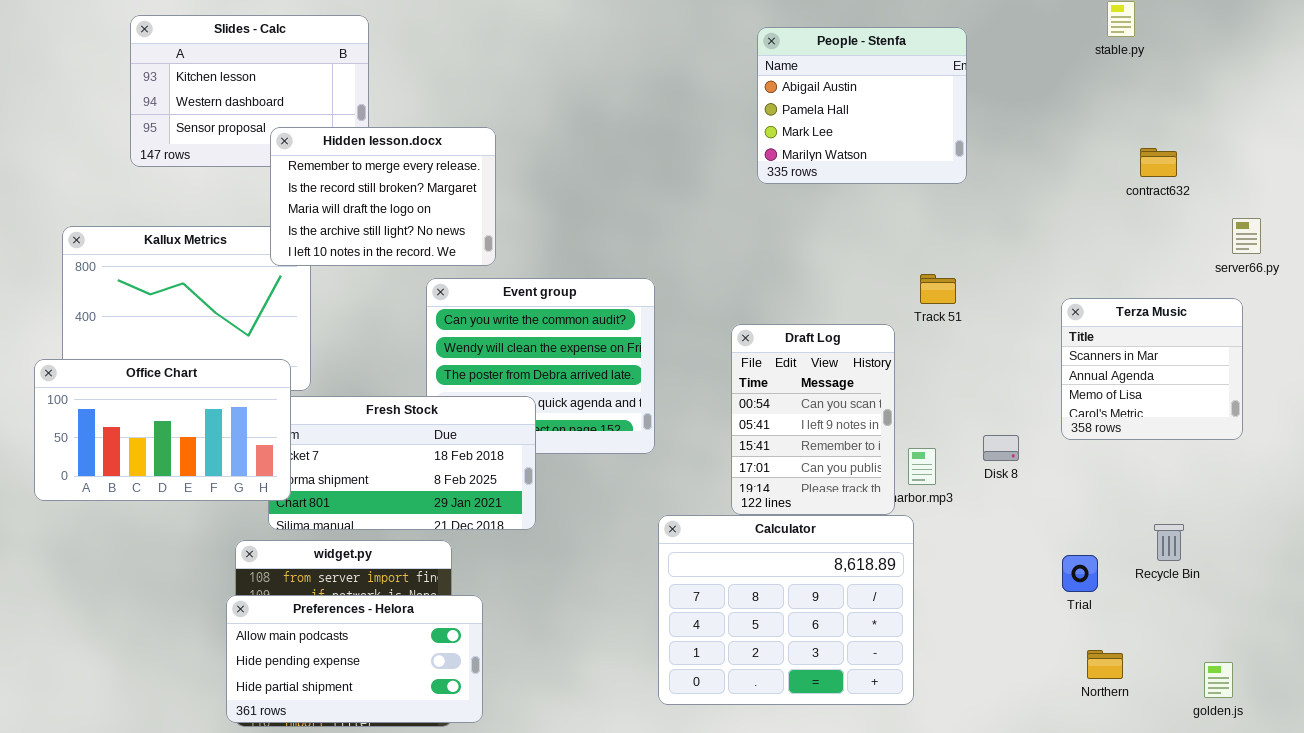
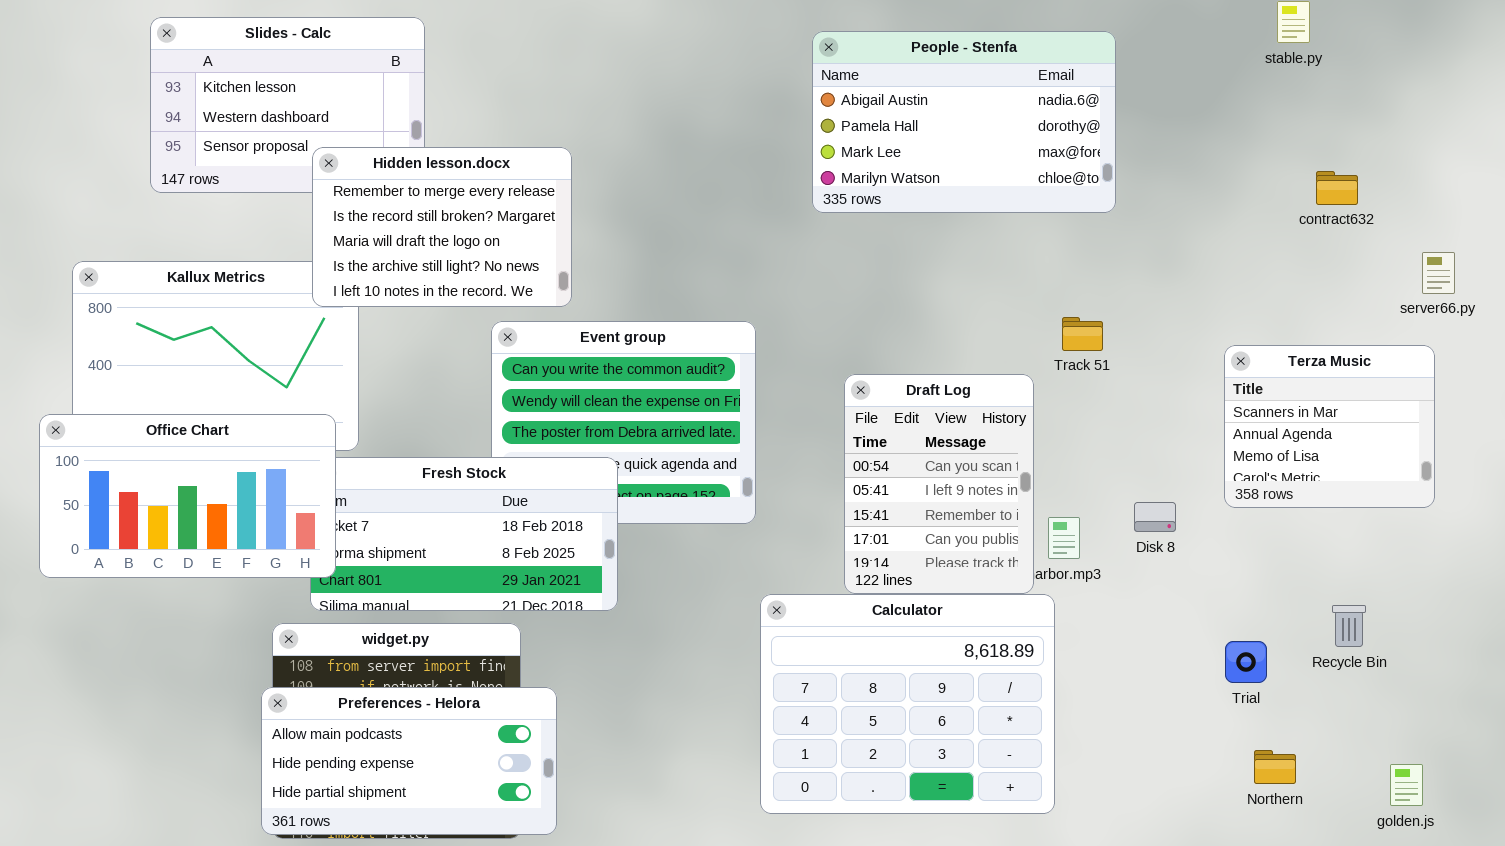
People - Stenfa: [757,27,967,184] -> [812,31,1116,213], resized

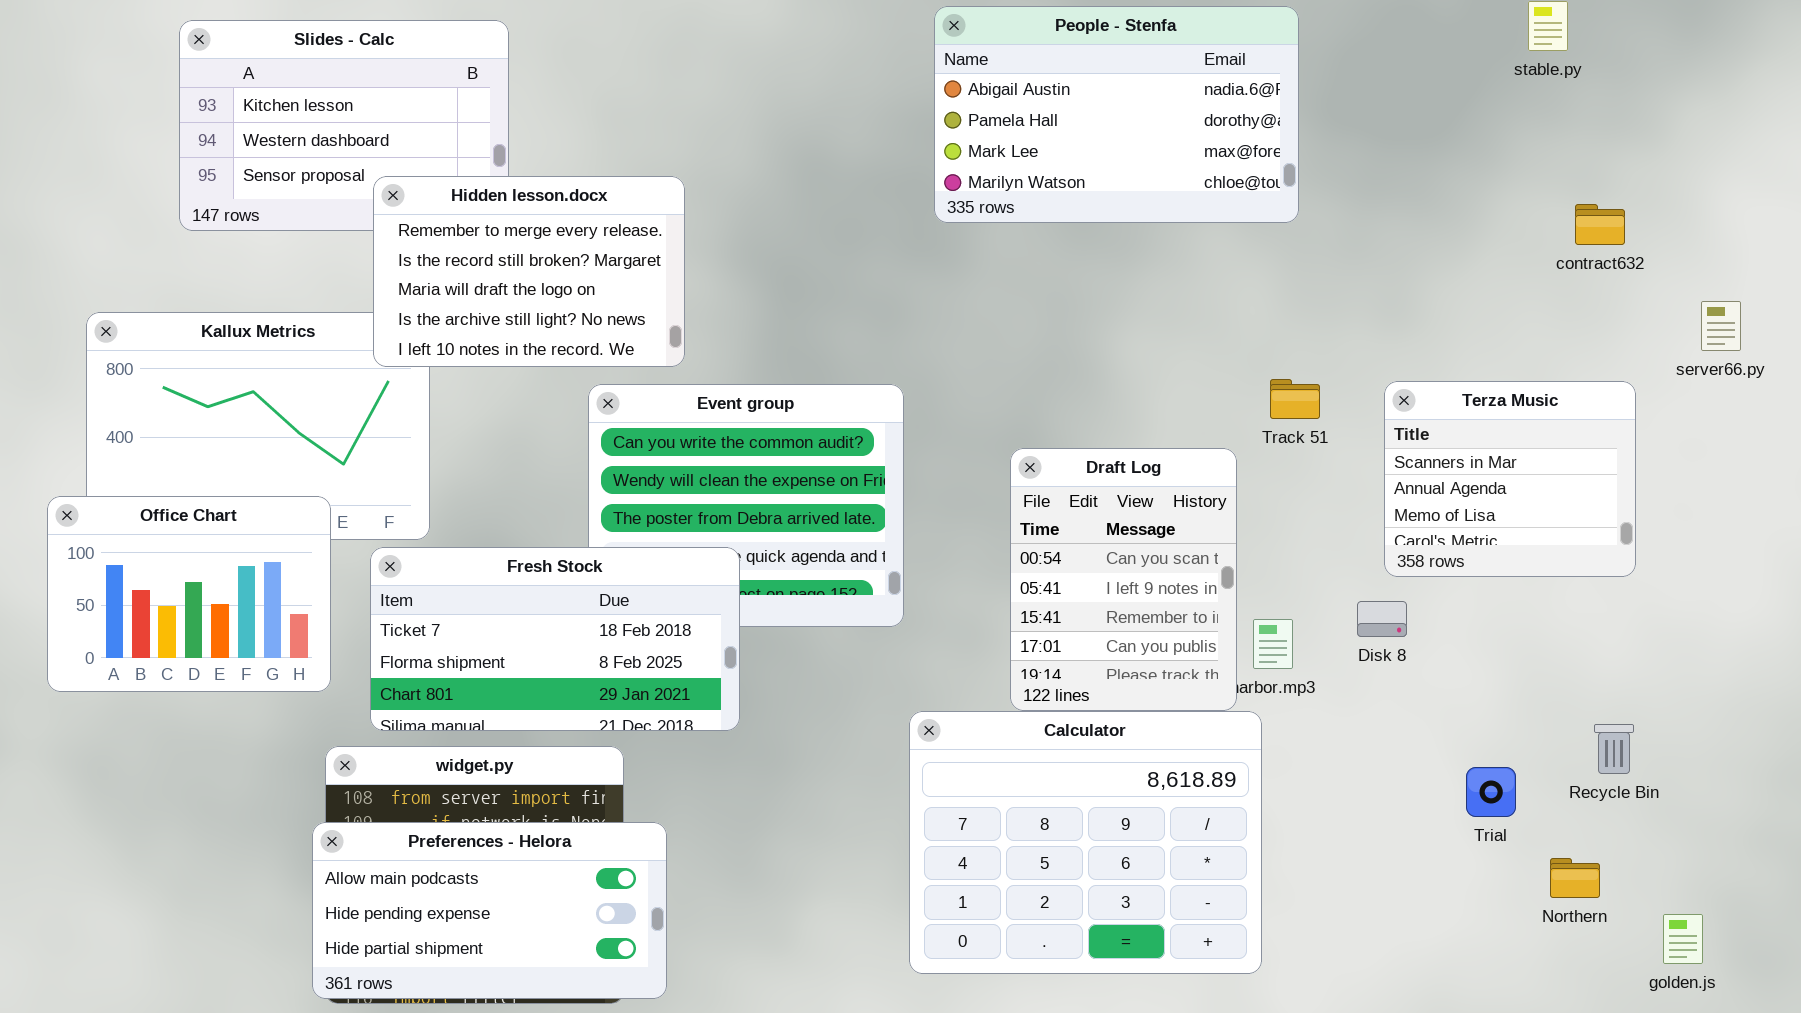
People - Stenfa: [812,31,1116,213] -> [934,6,1299,223], moved
Terza Music: [1224,345,1435,508] -> [1384,381,1636,577], moved
Office Chart: [39,414,336,578] -> [47,496,331,692], resized
Northern: [1254,750,1296,784] -> [1550,858,1600,898], moved

